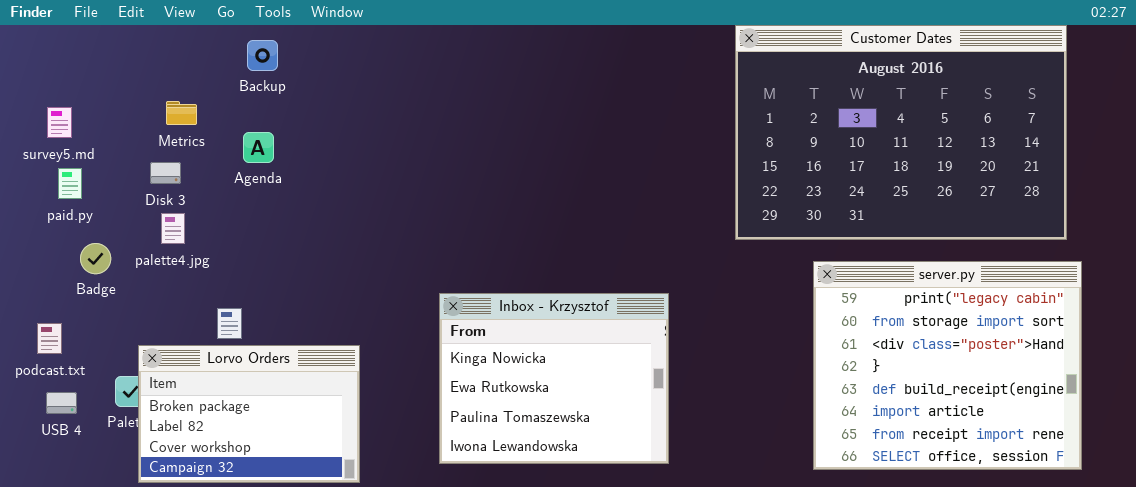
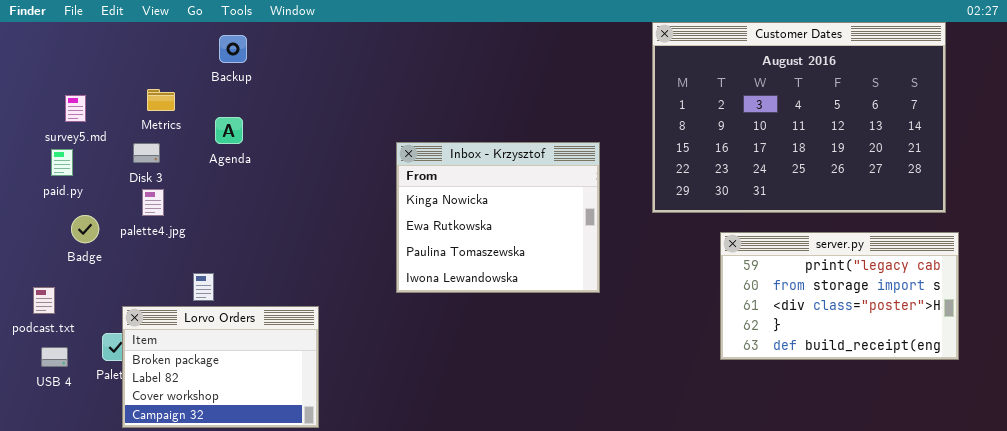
survey5.md: [47,107,72,138] -> [65,95,86,122], moved
server.py: [813,261,1082,470] -> [720,232,959,360], resized
Inbox - Krzysztof: [439,293,669,464] -> [396,142,600,293], moved

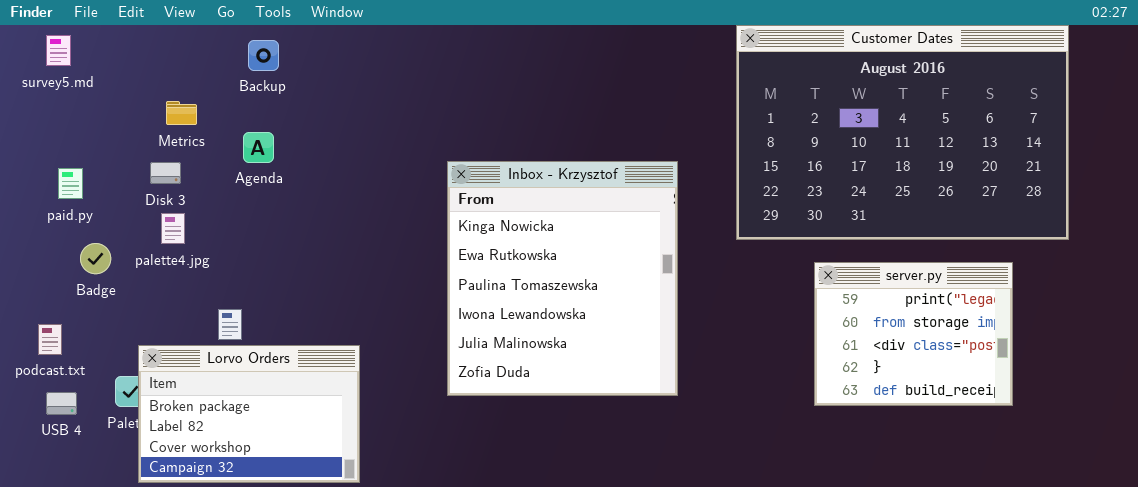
survey5.md: [65,95,86,122] -> [46,35,71,66], moved
Inbox - Krzysztof: [396,142,600,293] -> [447,161,678,396], resized
server.py: [720,232,959,360] -> [814,262,1013,406], resized

